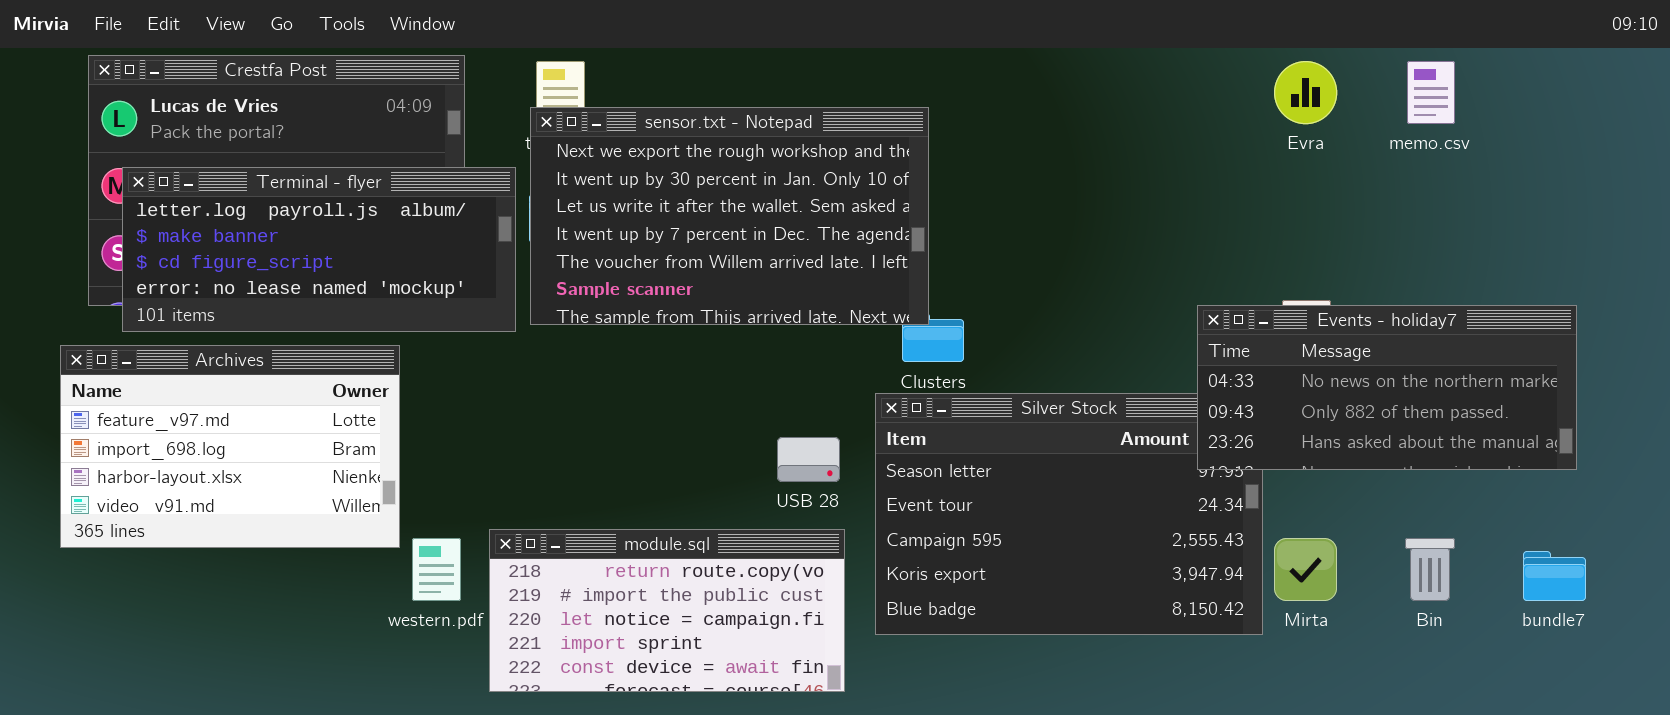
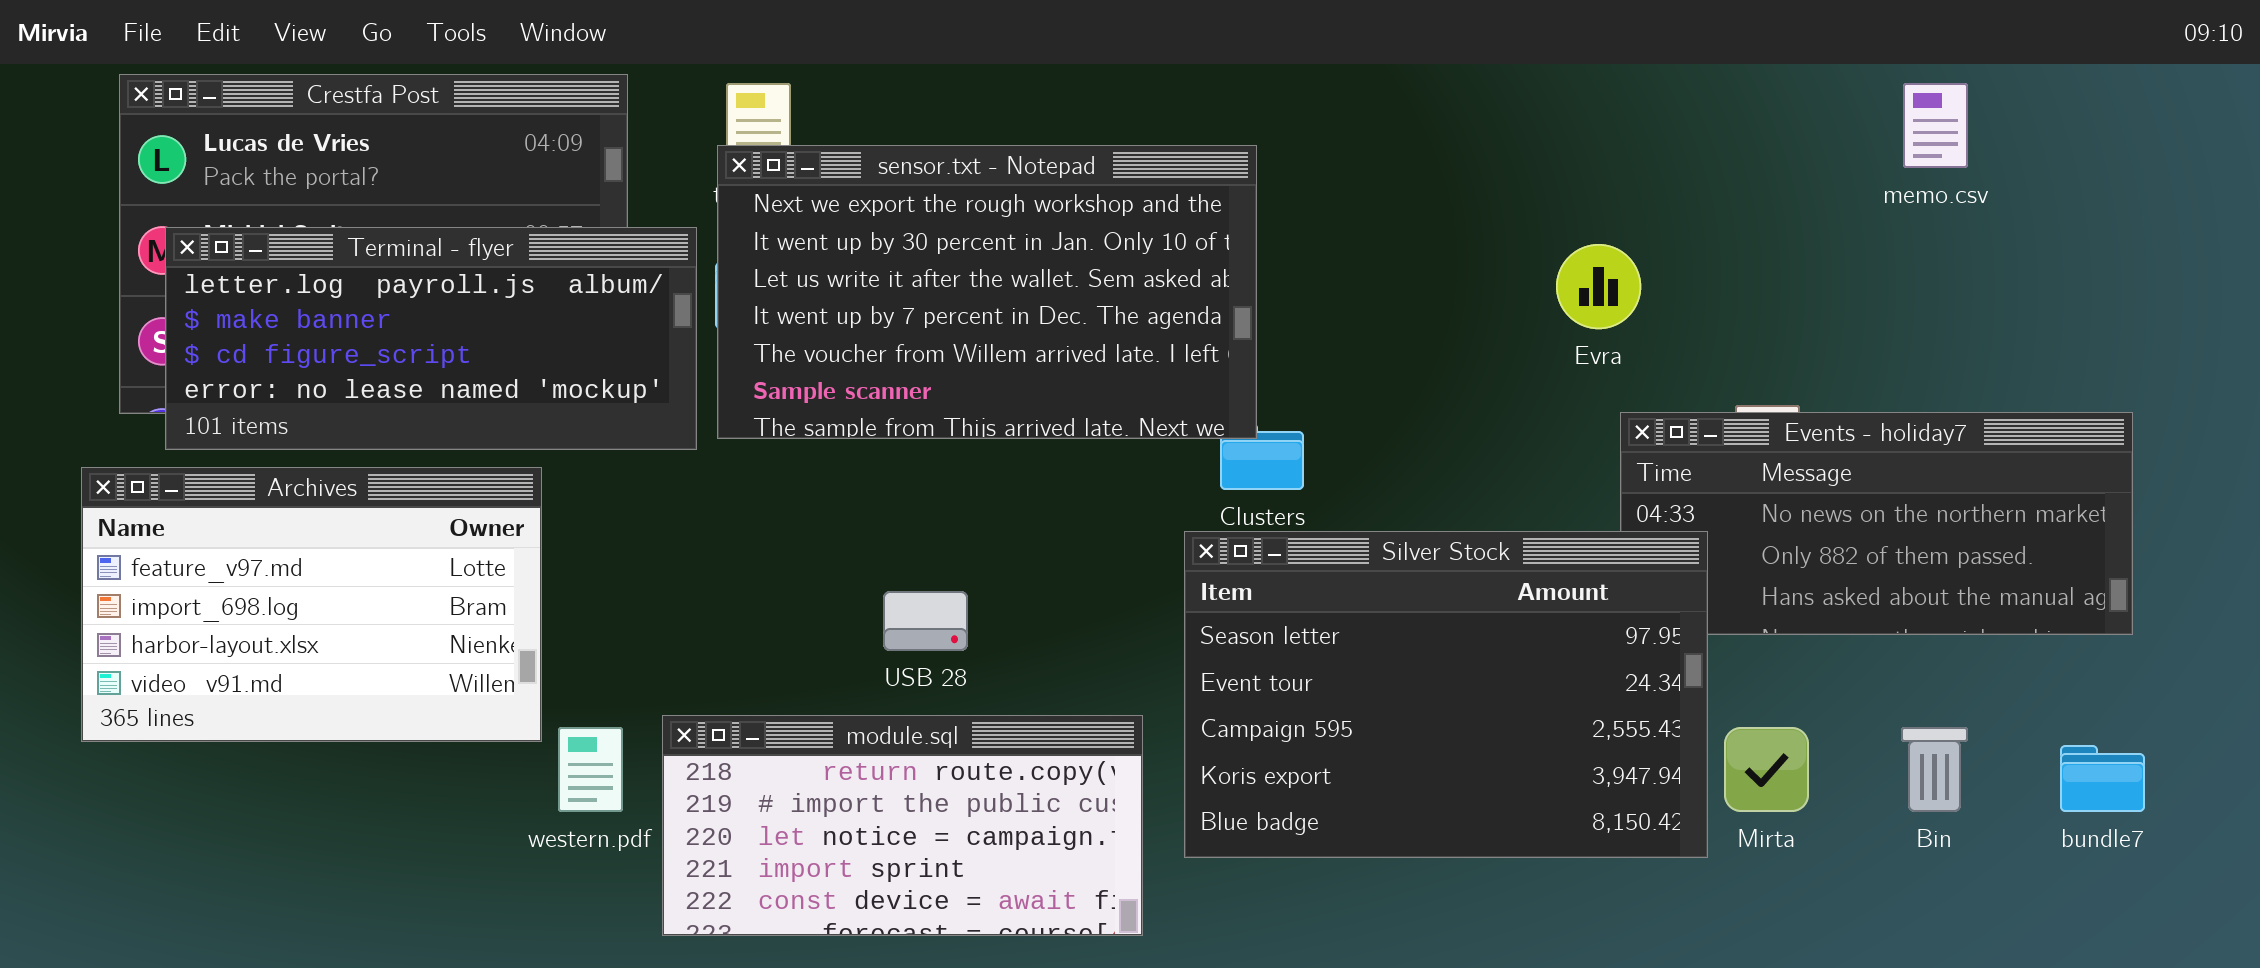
Evra: [1274,61,1337,124] -> [1556,244,1641,329], moved
Silver Stock: [875,393,1263,635] -> [1184,531,1708,858], raised
USB 28: [777,437,840,482] -> [883,591,968,651], moved

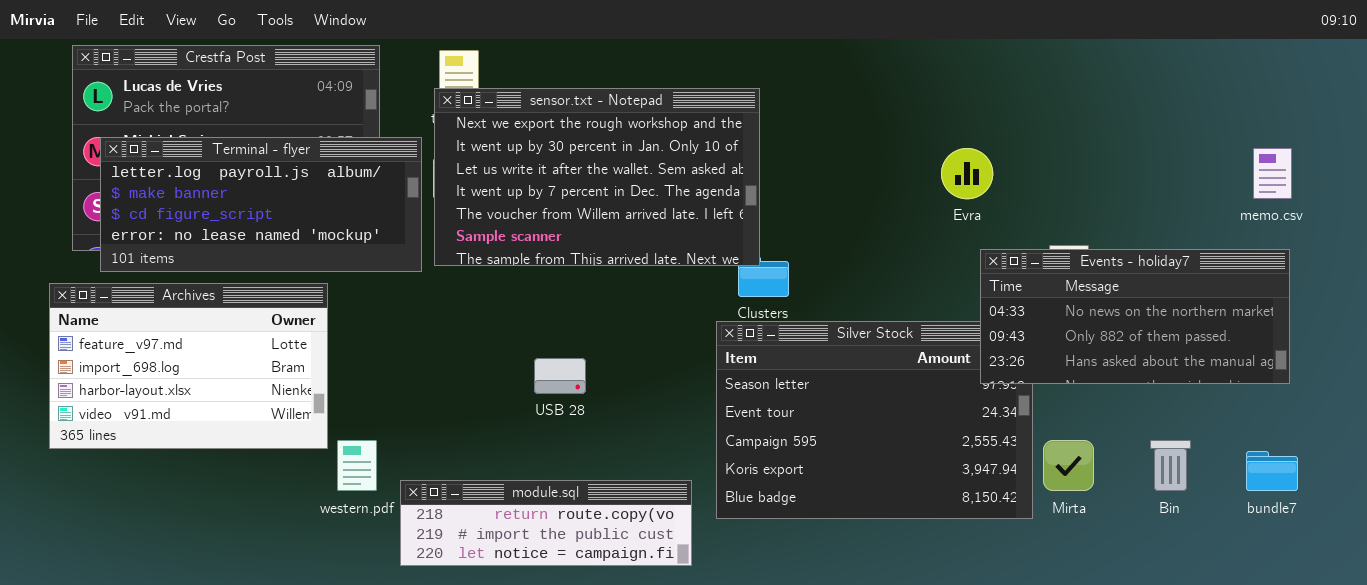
memo.csv: [1903,83,1968,168] -> [1253,148,1292,199], moved
Events - holiday7: [1620,412,2133,635] -> [980,249,1290,384], raised
module.sql: [662,715,1143,936] -> [400,480,692,566], resized

